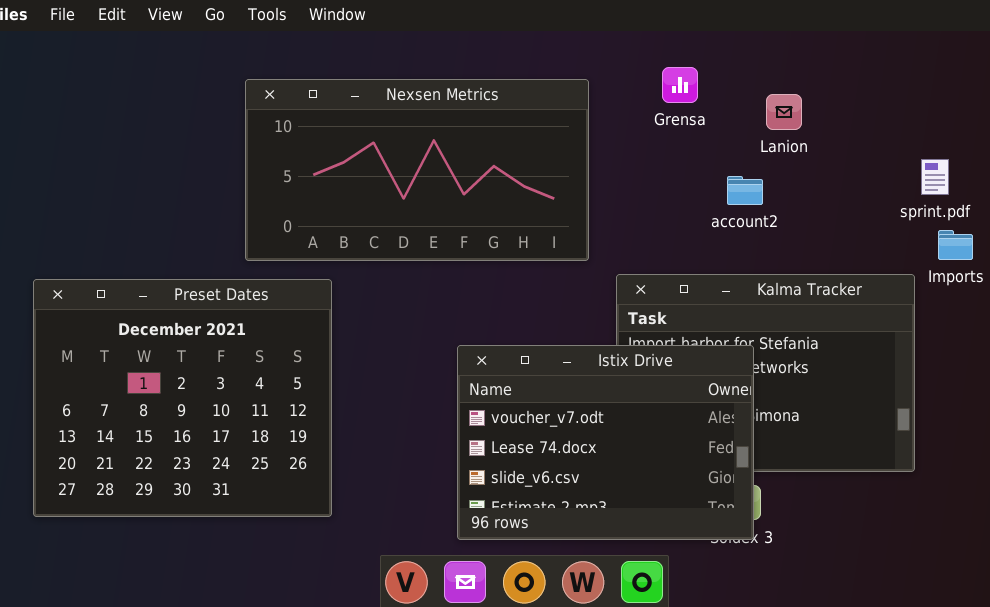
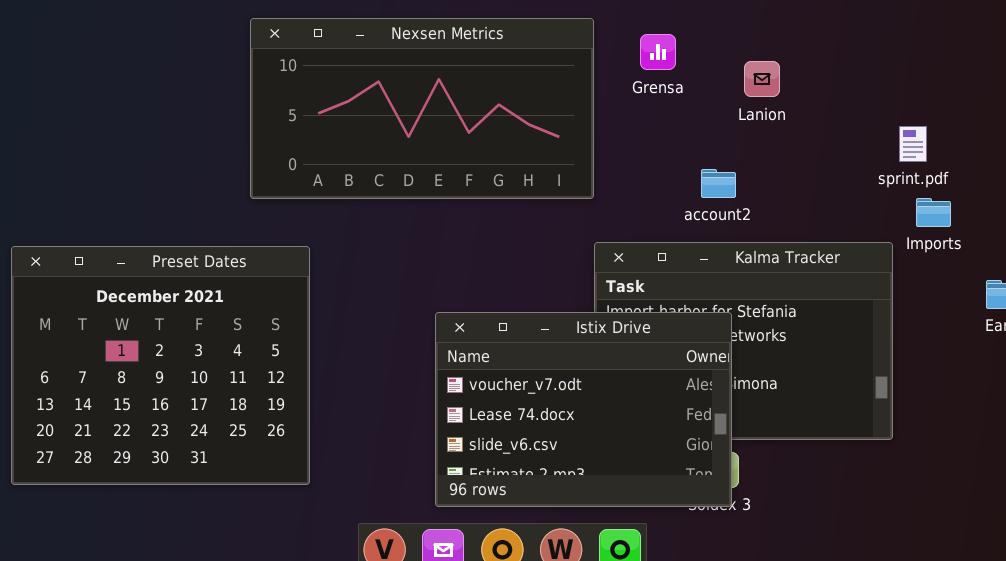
Nexsen Metrics: [245,79,589,261] -> [250,18,594,199], moved
account2: [727,176,763,205] -> [701,169,736,198], moved

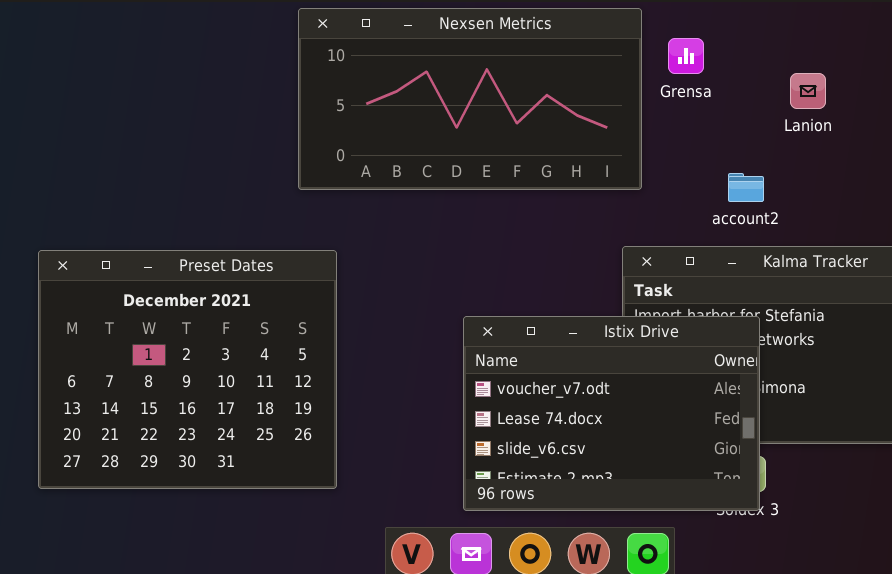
Nexsen Metrics: [250,18,594,199] -> [298,8,642,190], moved
Lanion: [744,61,780,97] -> [790,73,826,109], moved

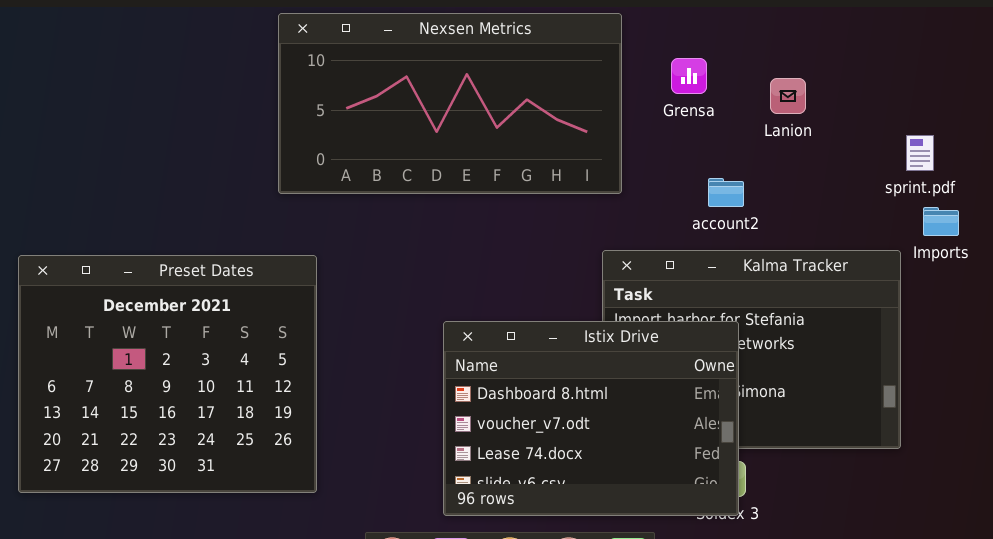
Grensa: [668,38,704,74] -> [671,58,707,94], moved
Istix Drive: [463,316,760,511] -> [443,321,739,516], scrolled up 1 row

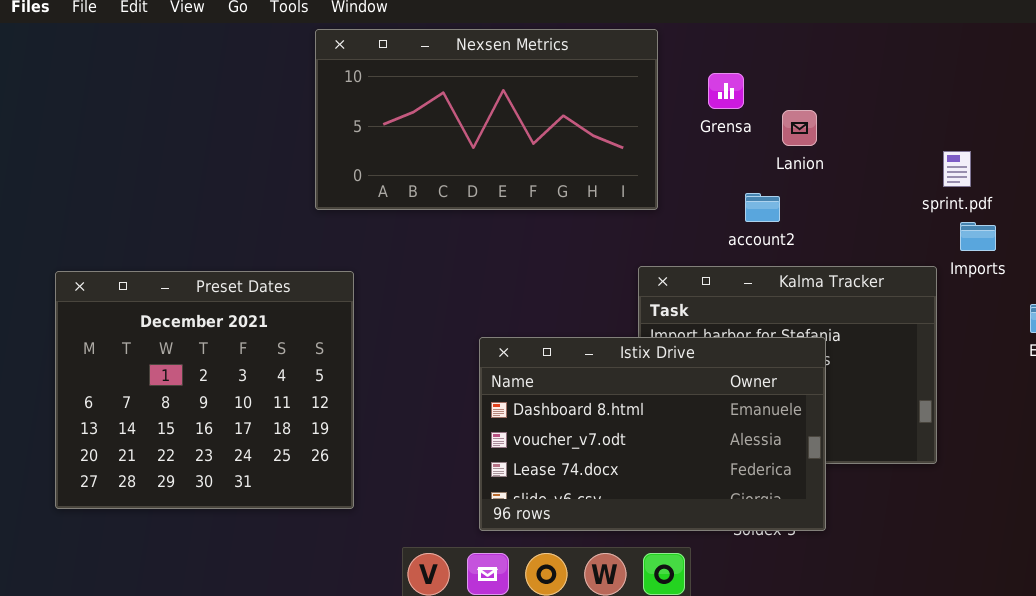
Lanion: [770,78,806,114] -> [782,110,817,146], moved
Istix Drive: [443,321,739,516] -> [479,337,826,531], resized

